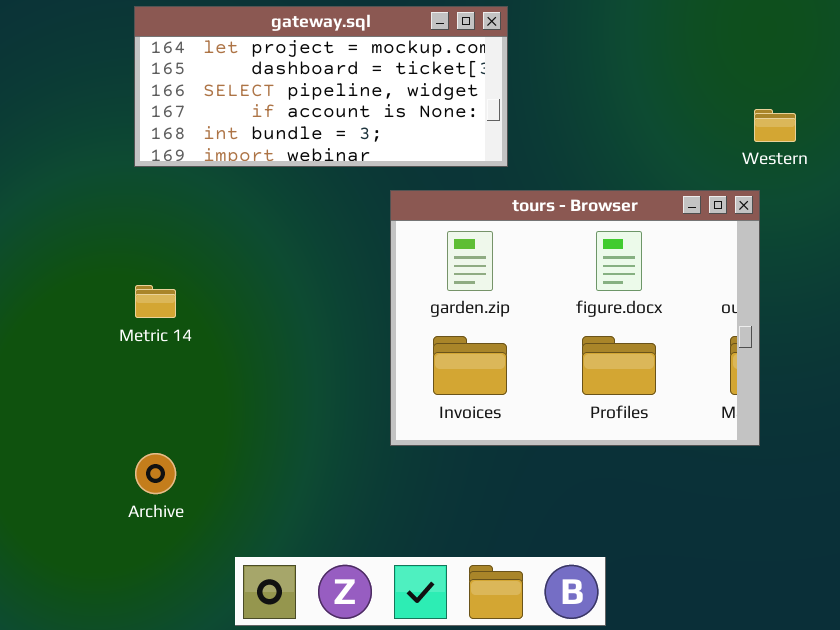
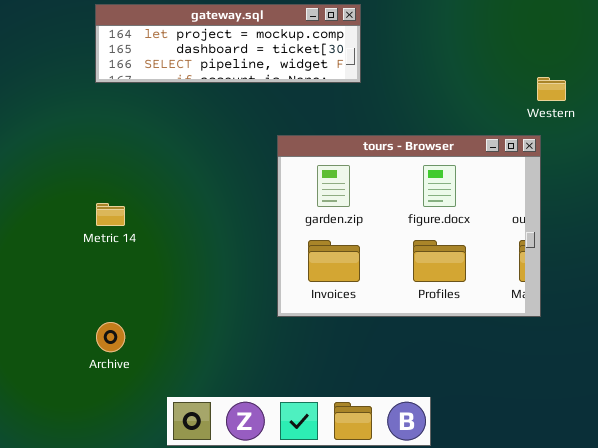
gateway.sql: [134,6,508,167] -> [95,4,361,83], resized

